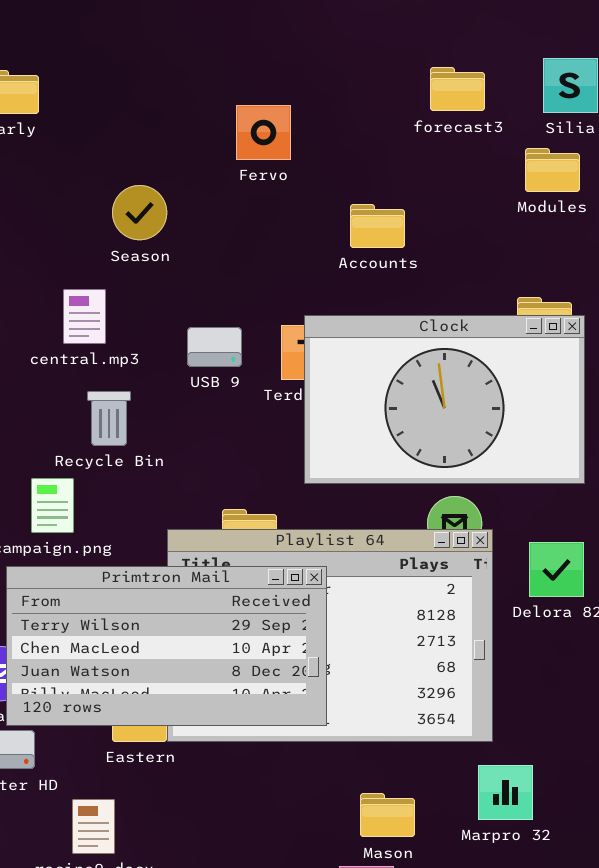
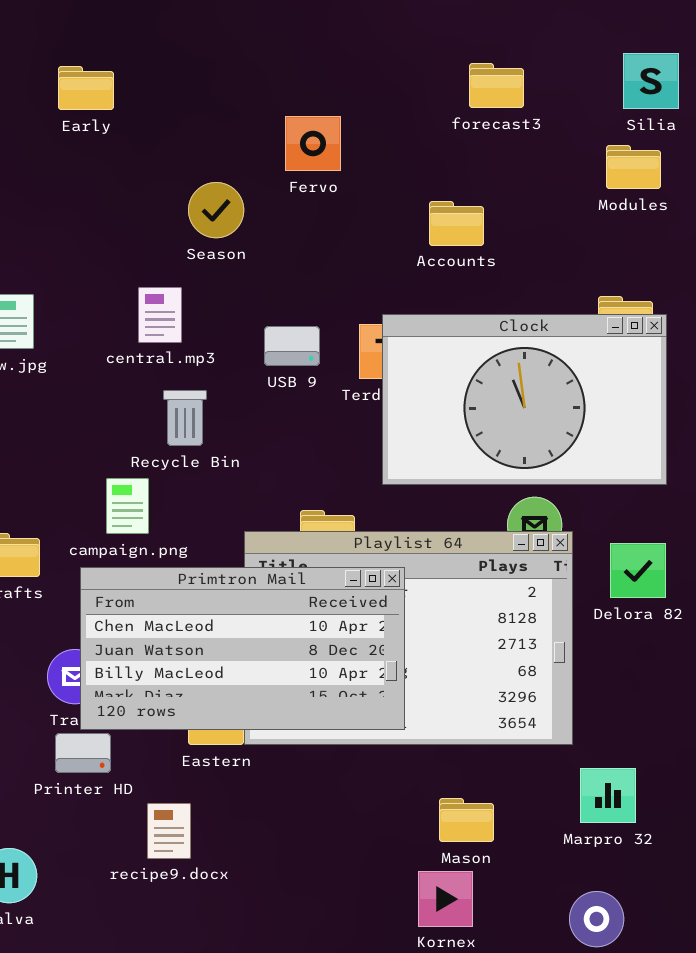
forecast3: [430,67,485,111] -> [469,63,524,108], moved
Fervo: [236,105,291,160] -> [285,116,341,171], moved
Primtron Mail: [6,566,327,726] -> [80,567,405,730], scrolled down 1 row
Marpro 32: [478,765,533,820] -> [580,768,636,823], moved

